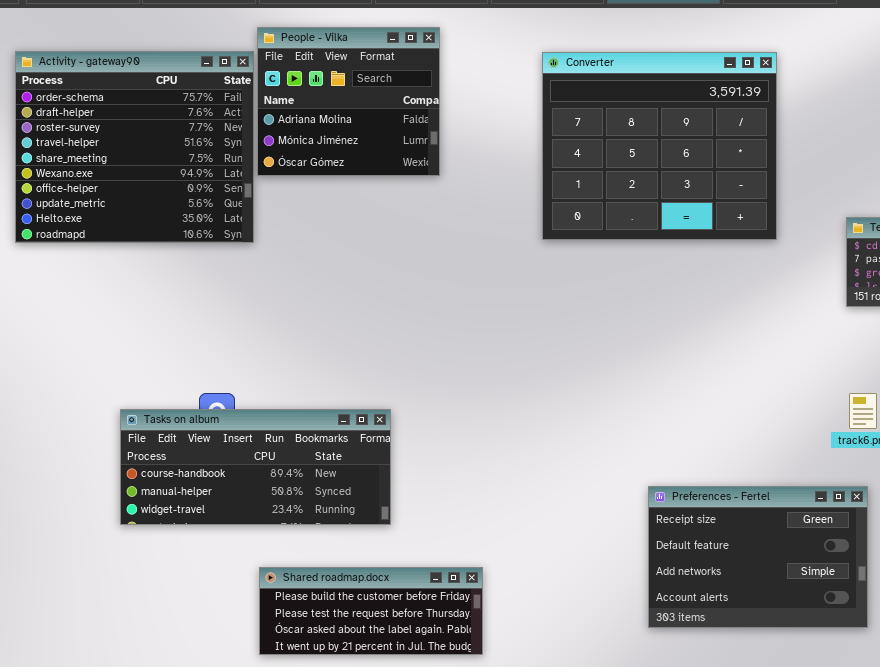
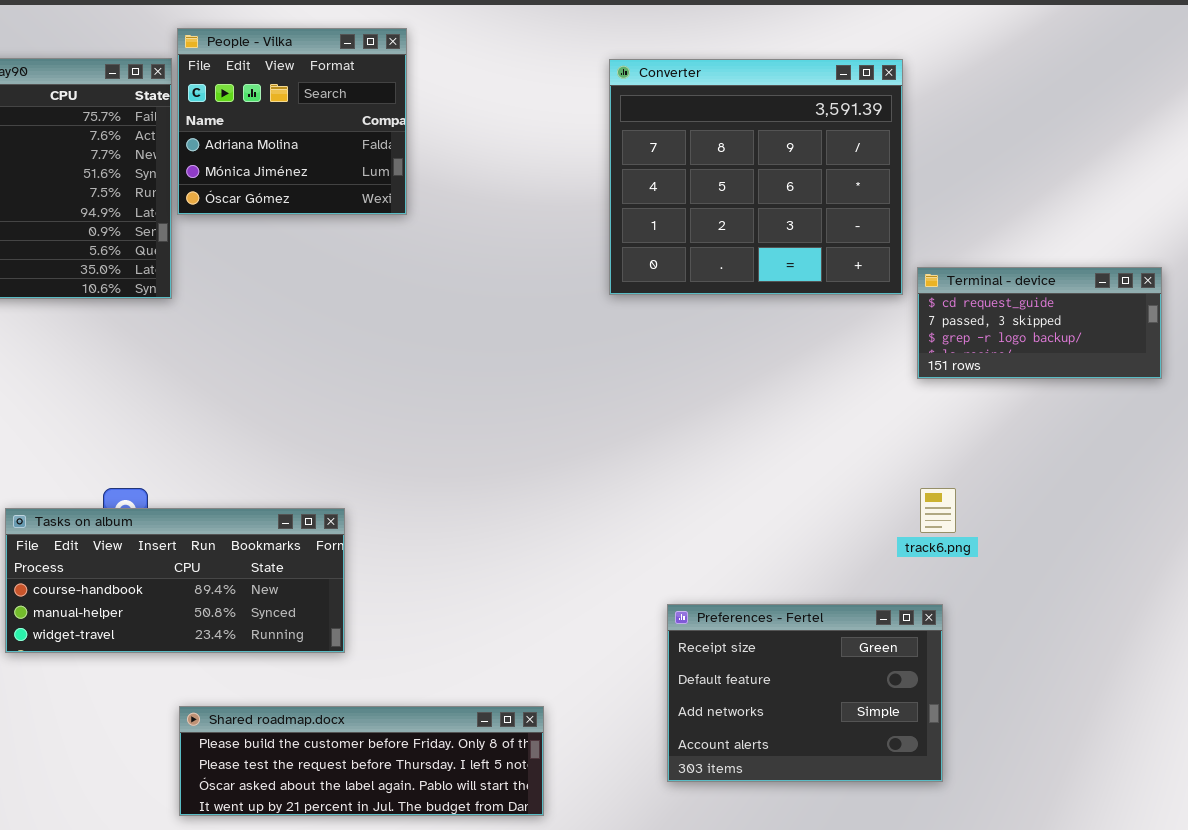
Converter: [542,52,777,240] -> [609,59,903,295], moved
Shared roadmap.docx: [259,567,483,655] -> [179,706,544,816], resized

